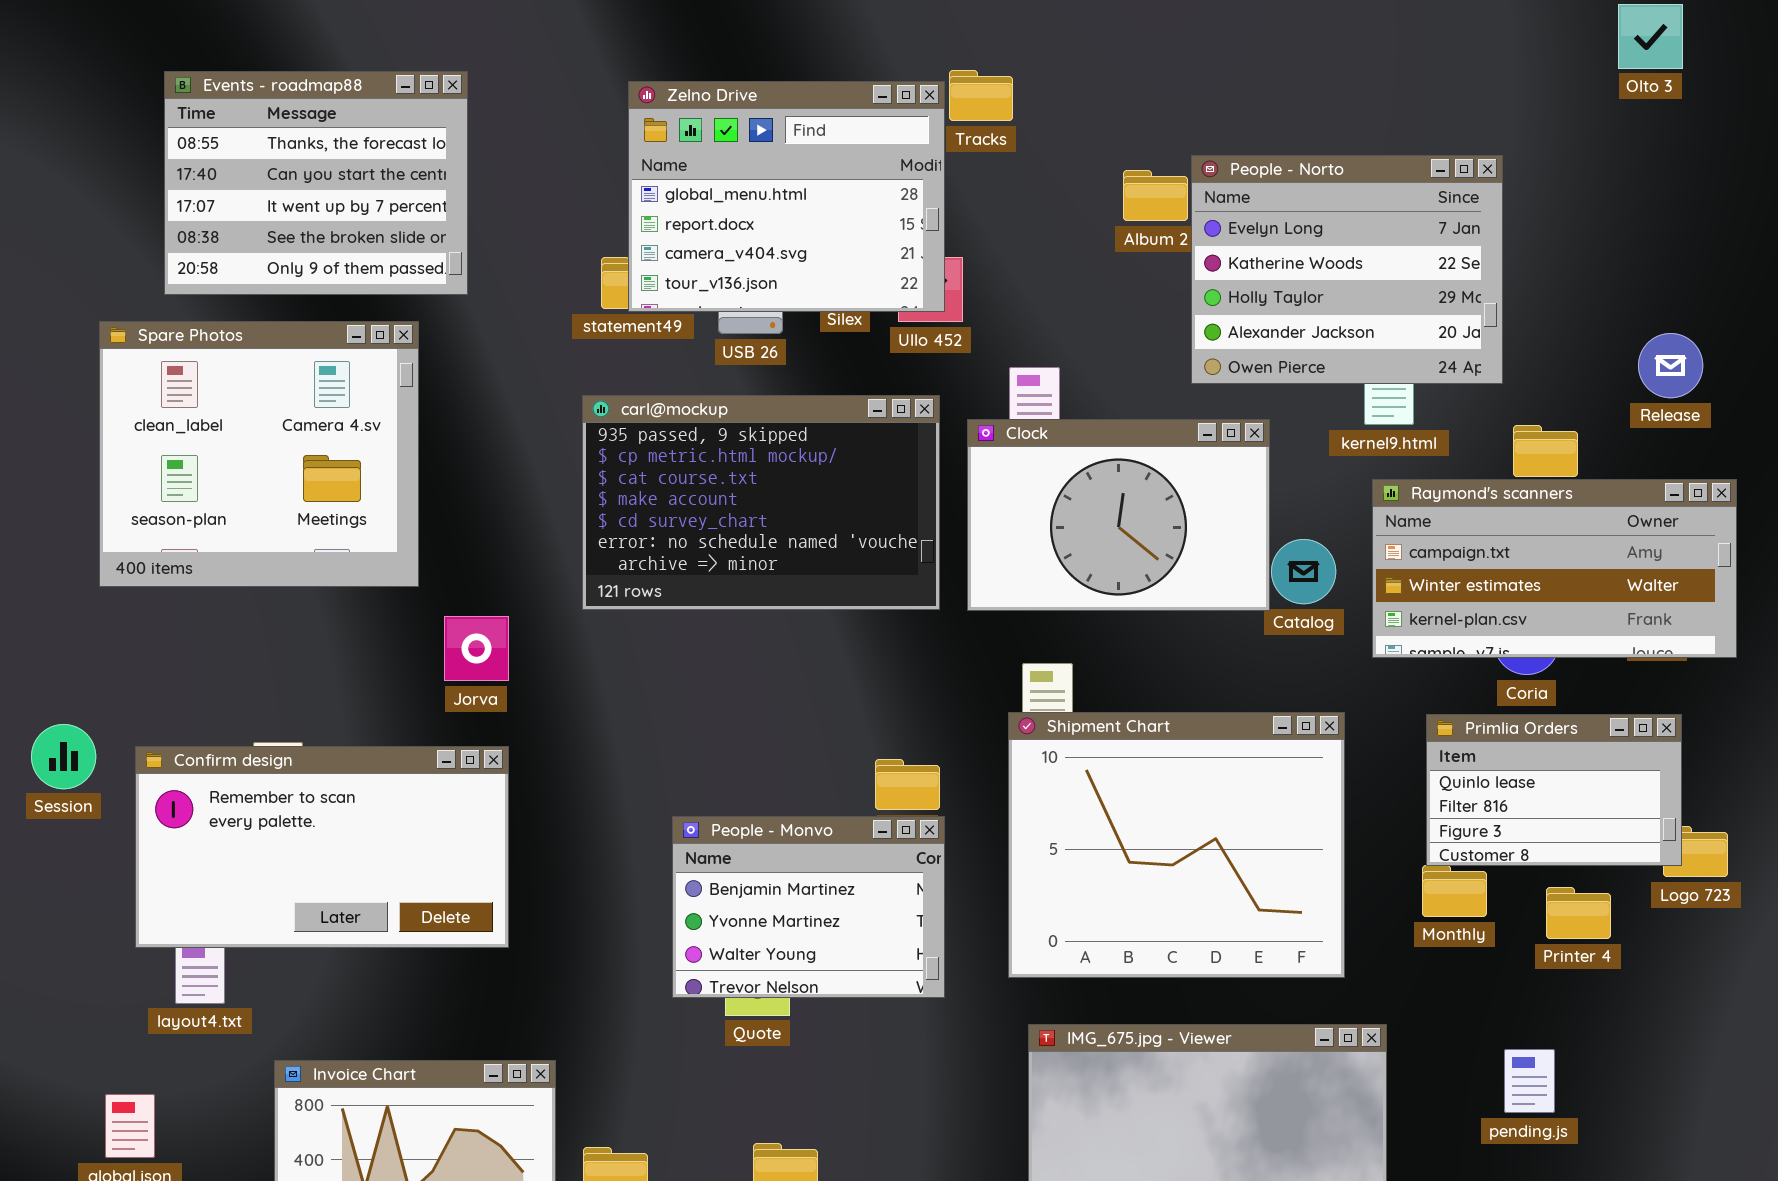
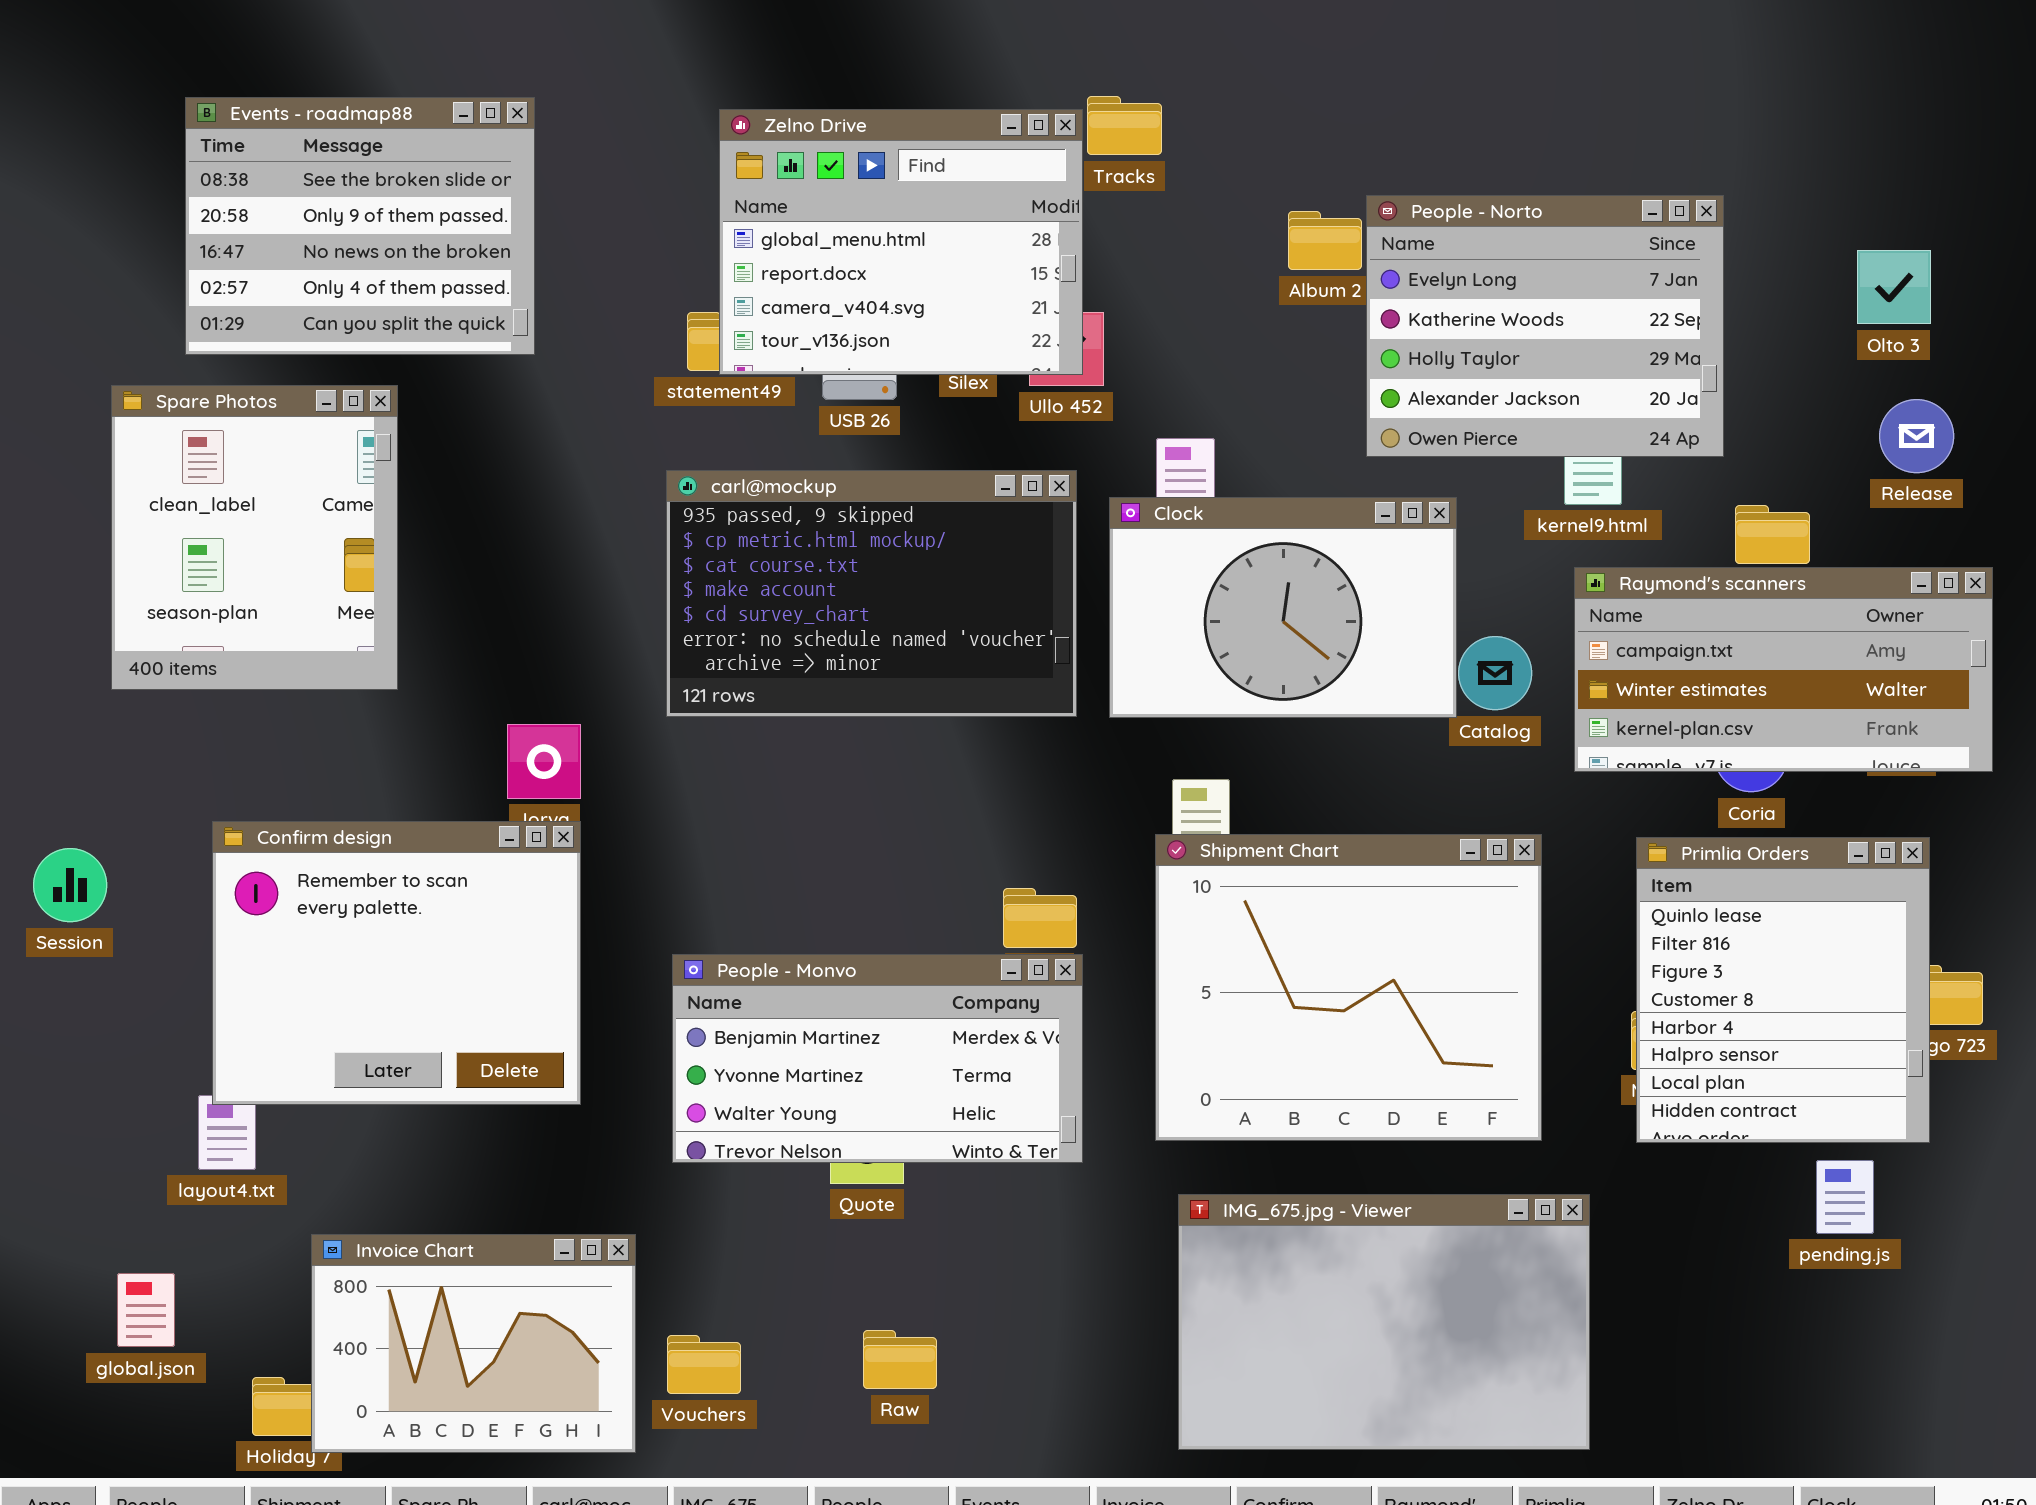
Olto 3: [1618,4,1683,69] -> [1857,250,1931,324], moved
Events - roadmap88: [164,71,468,295] -> [185,97,535,355], scrolled down 3 rows
Spare Photos: [99,321,419,587] -> [111,385,398,690], resized
Primlia Orders: [1426,714,1682,866] -> [1636,837,1930,1143], resized
Confirm design: [135,746,509,948] -> [212,821,581,1105], resized
People - Monvo: [672,816,945,998] -> [672,954,1083,1163], resized
pending.js: [1504,1049,1555,1113] -> [1816,1160,1874,1234], moved

